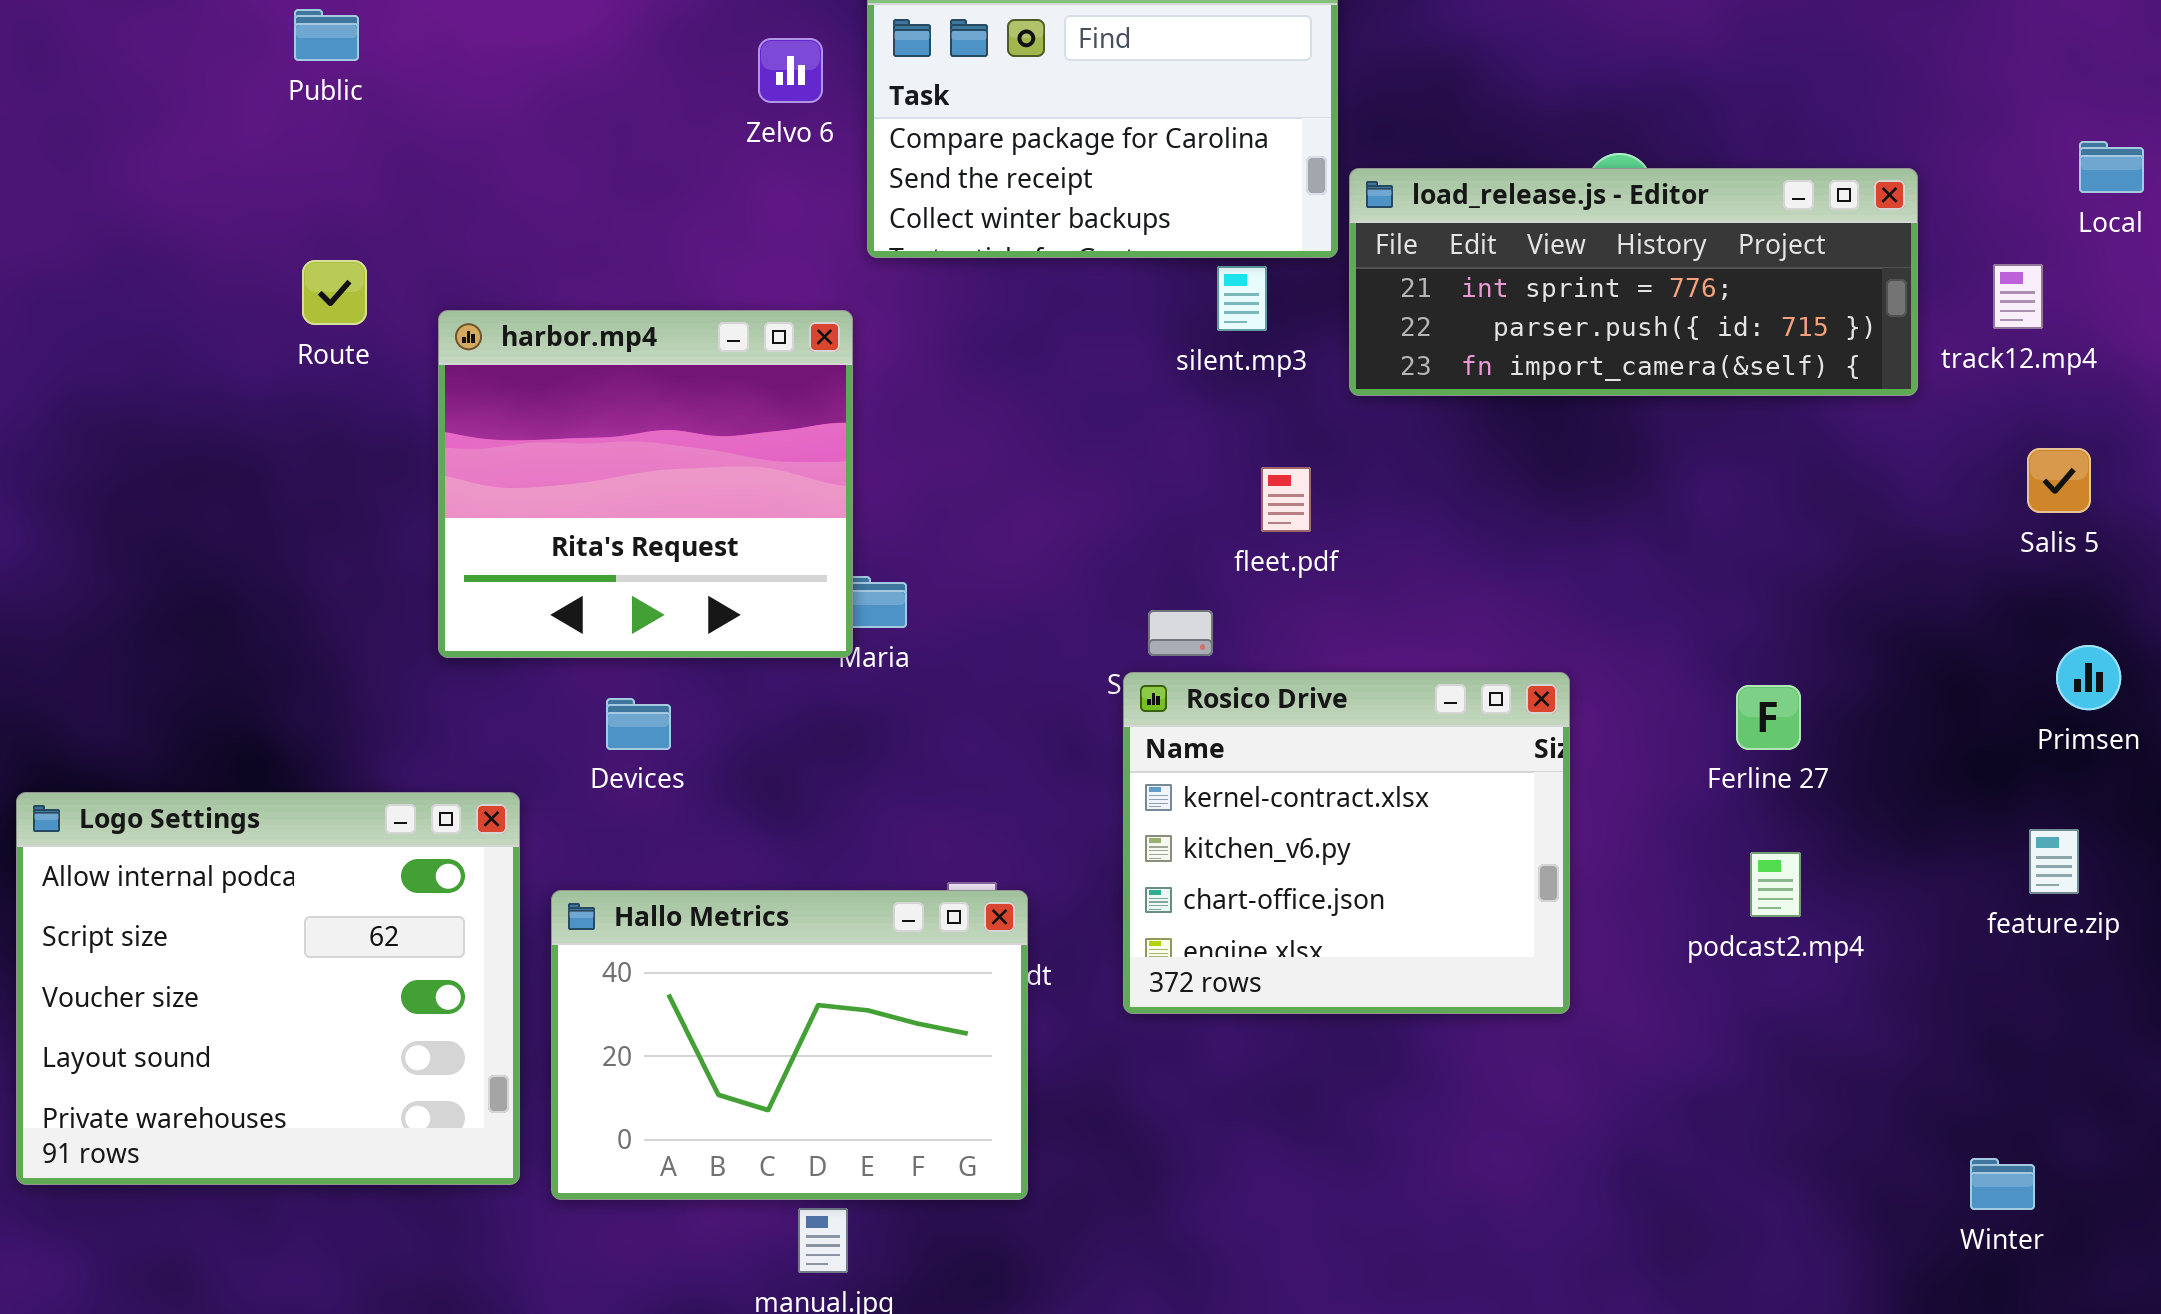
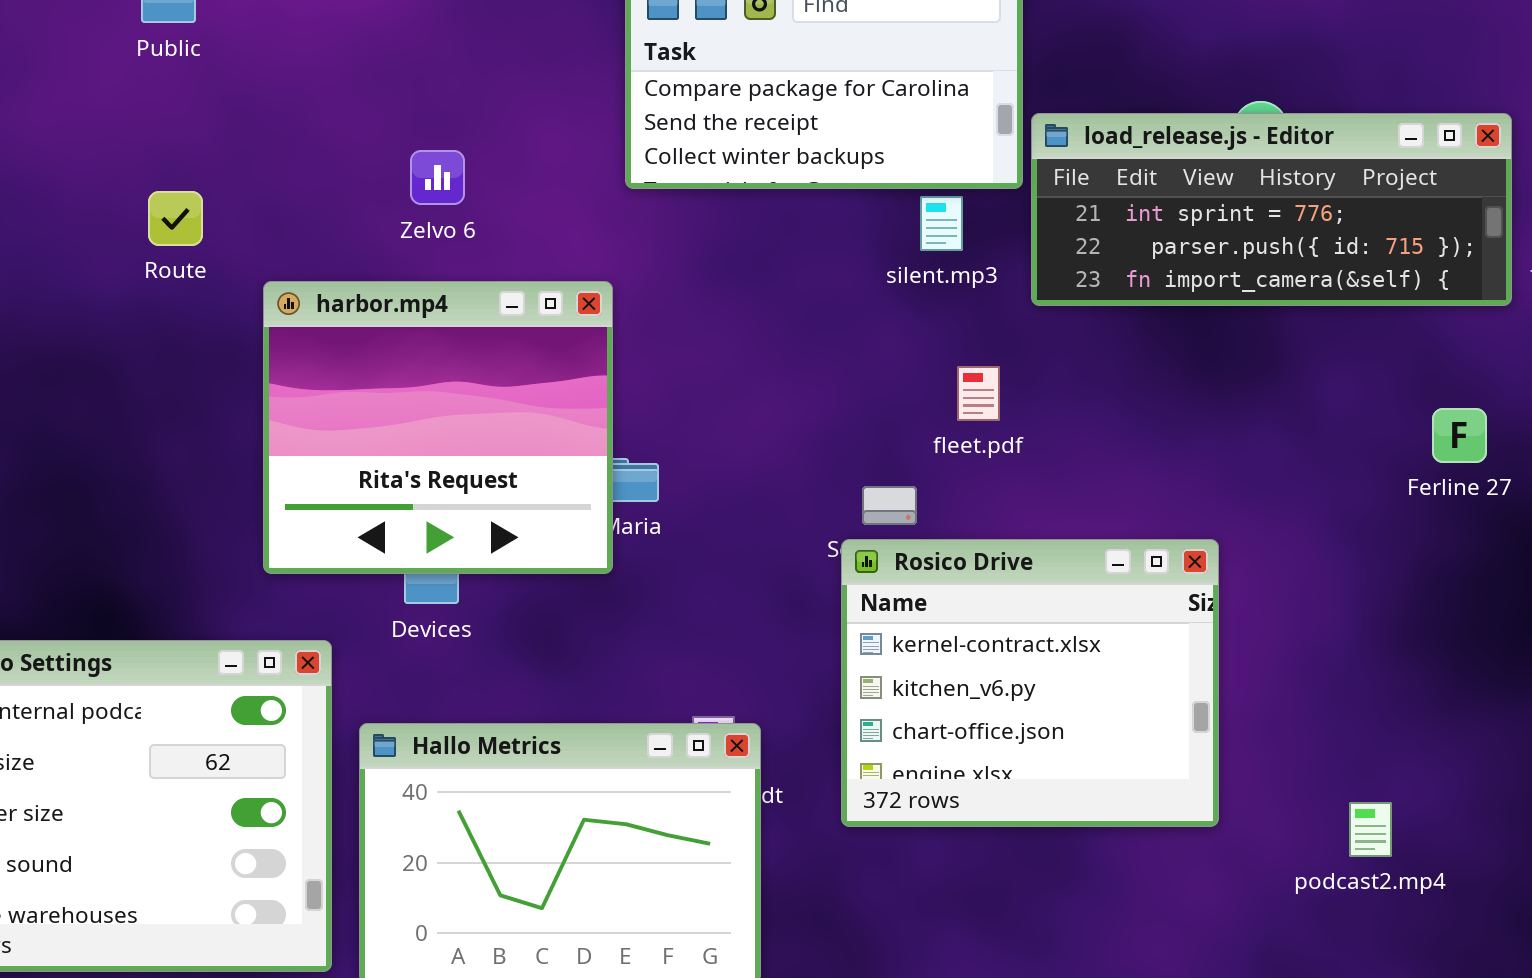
Zelvo 6: [758,38,823,103] -> [410,150,465,205], moved
harbor.mp4: [438,310,853,658] -> [263,281,613,574], moved
Ferline 27: [1736,685,1801,750] -> [1432,408,1487,463], moved
podcast2.mp4: [1750,852,1801,917] -> [1349,802,1392,857], moved

